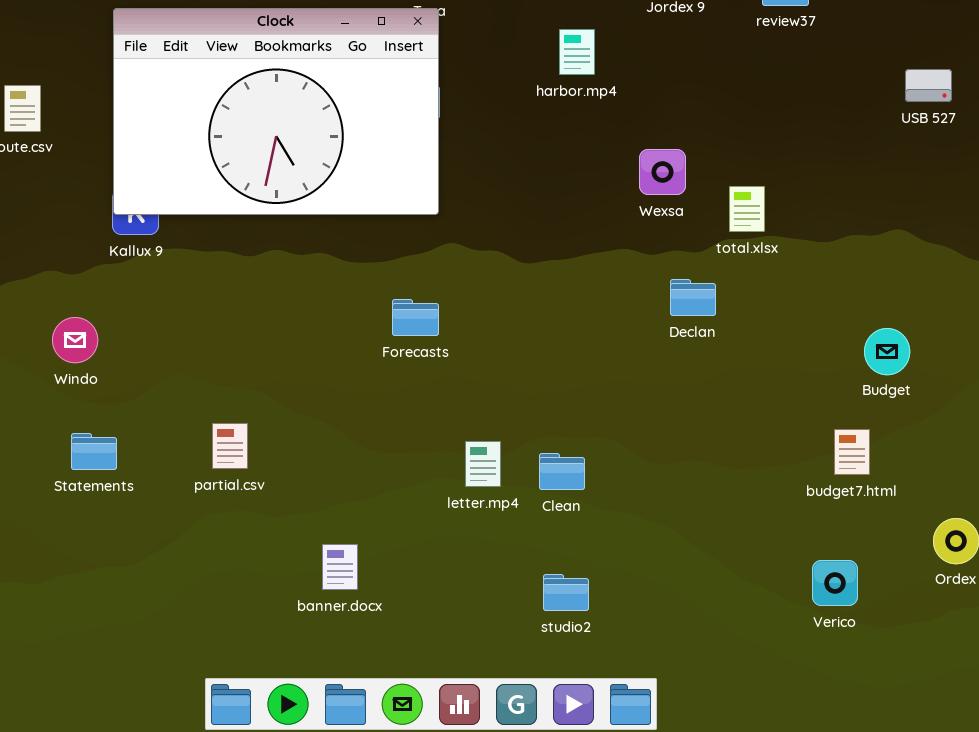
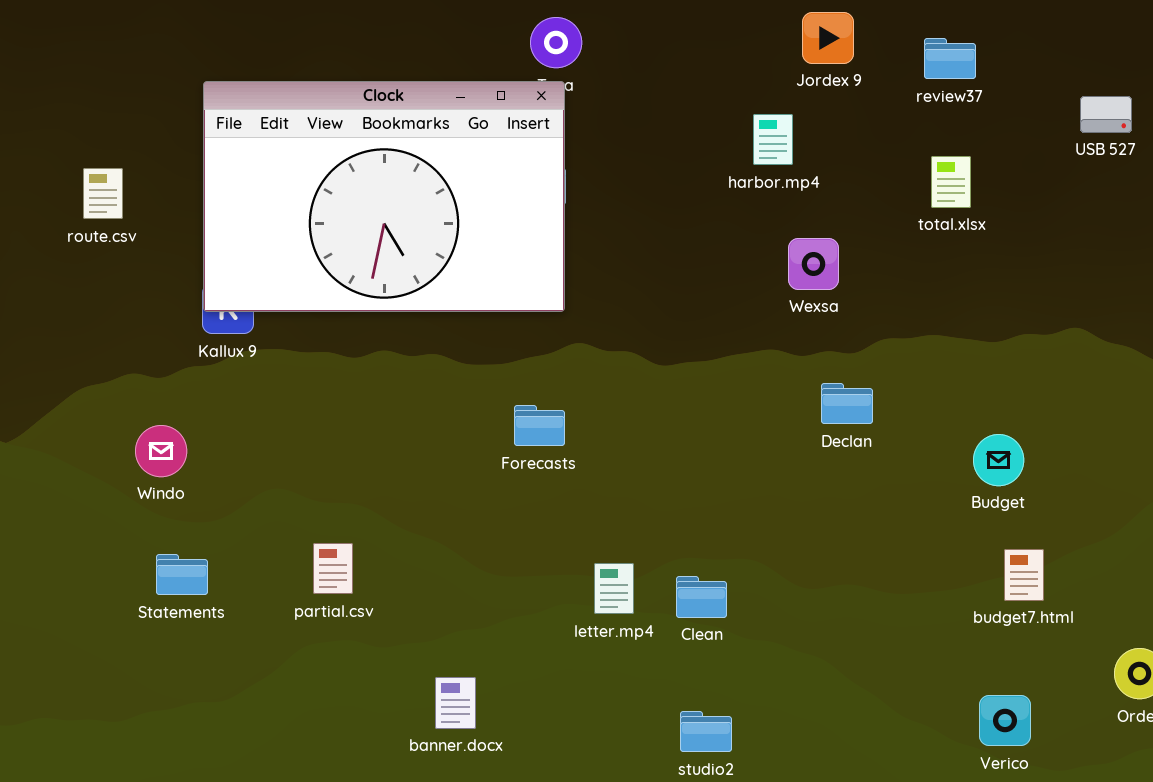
harbor.mp4: [559,29,595,75] -> [753,114,793,165], moved
USB 527: [905,69,952,102] -> [1080,96,1132,133], moved
total.xlsx: [729,186,765,232] -> [931,156,971,208], moved
Budget: [864,328,910,375] -> [973,434,1024,486], moved

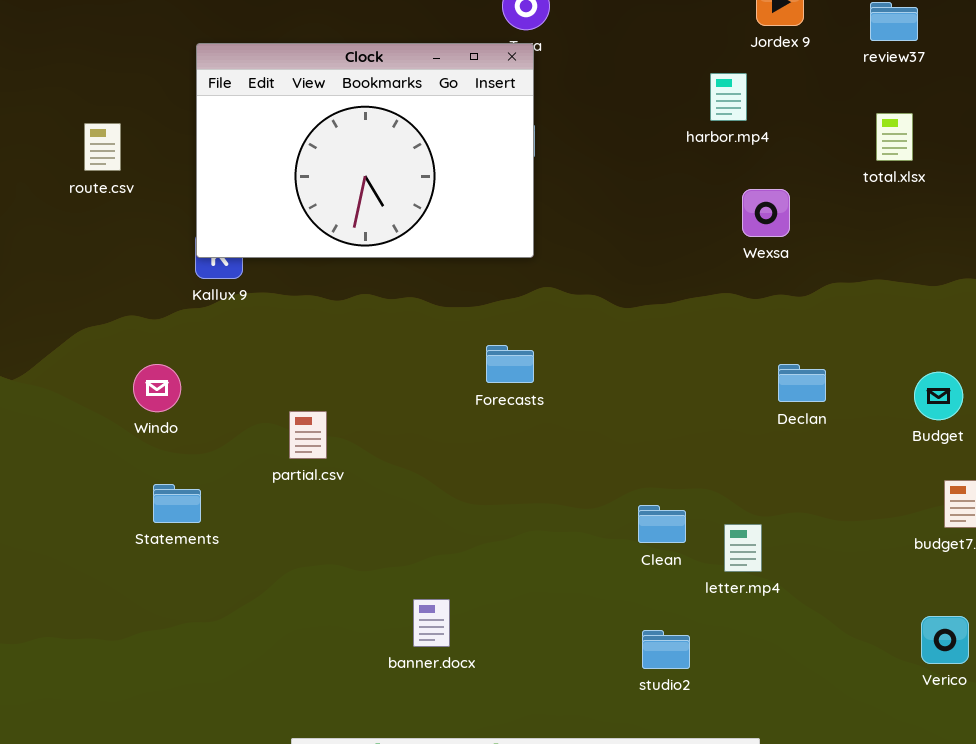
Declan: [821,383,873,424] -> [778,364,826,402], moved
partial.csv: [313,543,353,594] -> [289,411,327,459], moved
letter.mp4: [594,563,634,614] -> [724,524,762,572], moved

